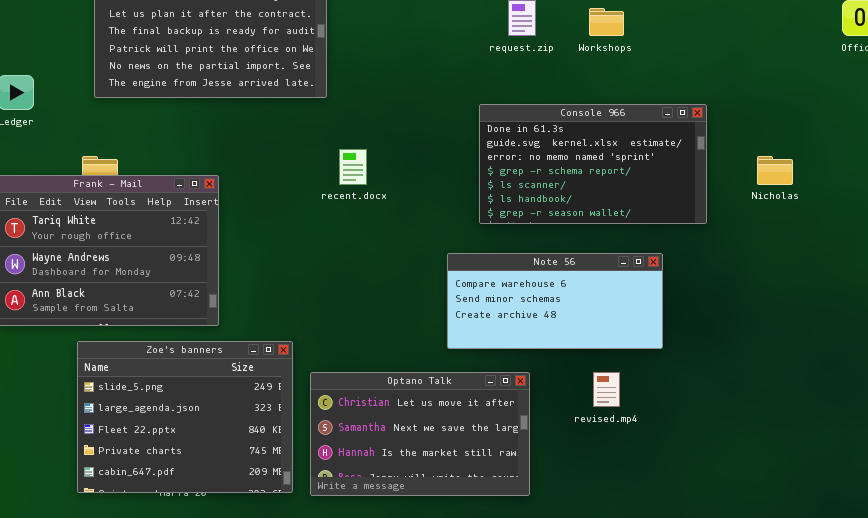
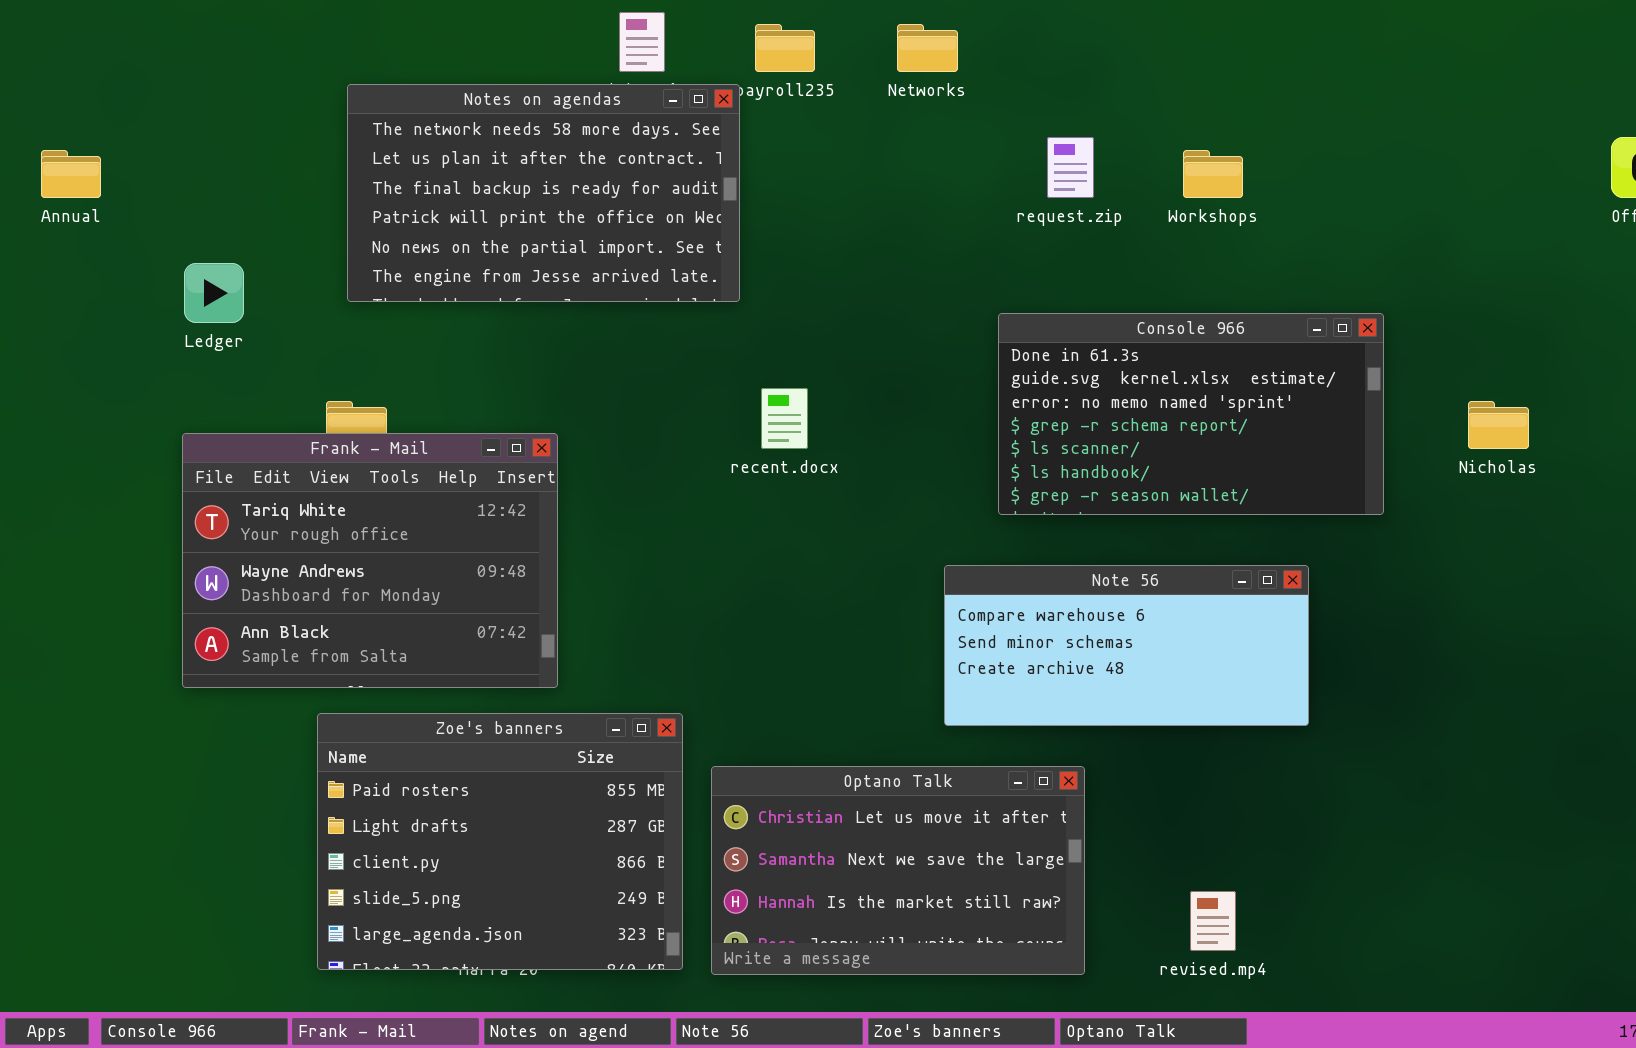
Zoe's banners: [77,341,293,493] -> [317,713,683,970], scrolled up 3 rows
revised.mp4: [593,372,620,407] -> [1190,891,1236,951], moved

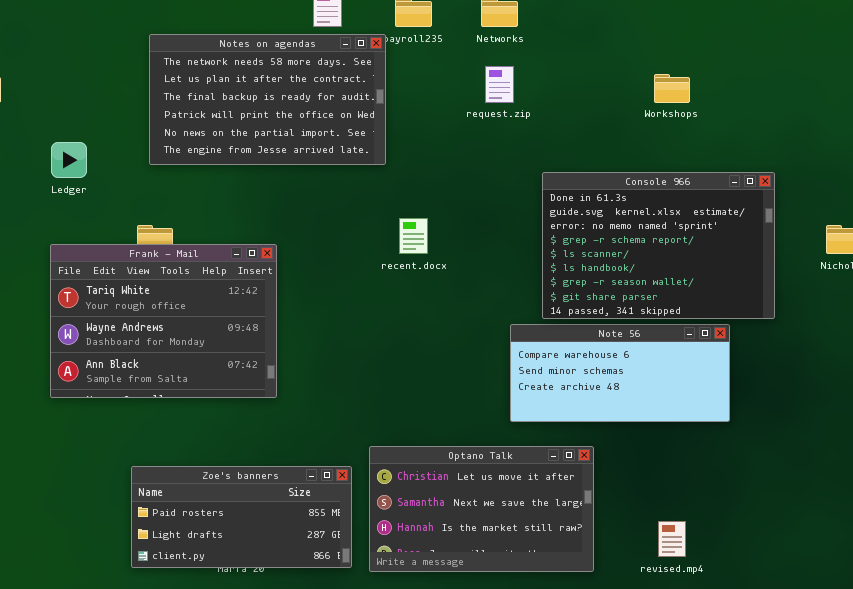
request.zip: [1047,137,1094,198] -> [485,66,514,103], moved
Console 966: [998,313,1384,515] -> [542,172,775,319], resized
Zoe's banners: [317,713,683,970] -> [131,466,352,568], resized

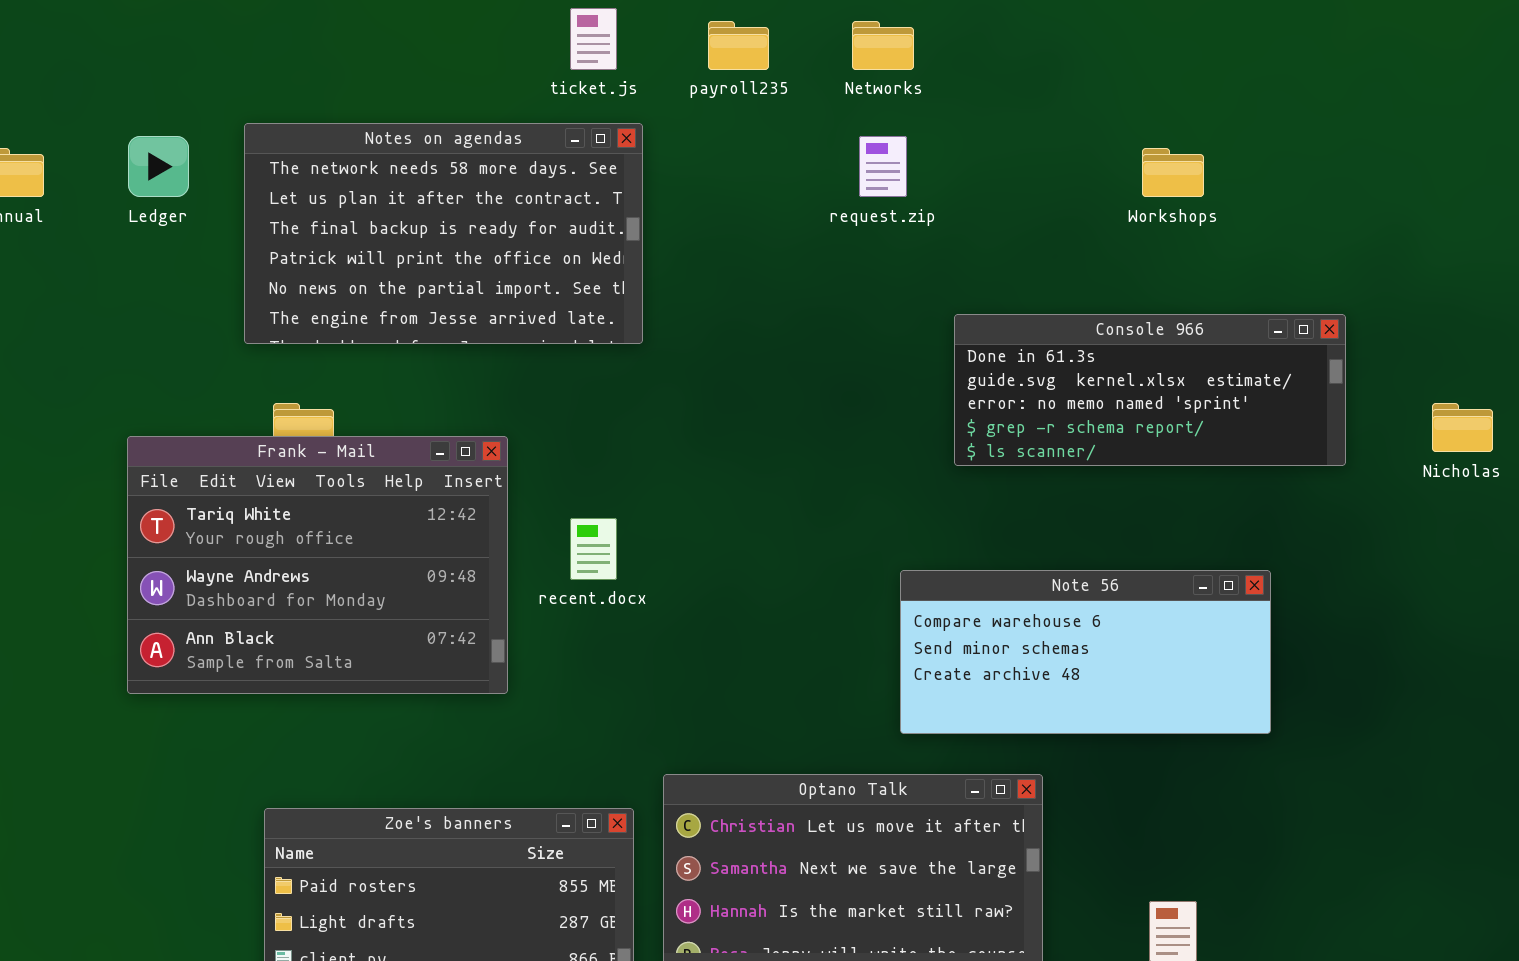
Notes on agendas: [149,34,386,165] -> [244,123,643,344], moved
Ledger: [51,142,87,178] -> [128,136,189,197], moved
Console 966: [542,172,775,319] -> [954,314,1346,466], resized
recent.docx: [399,218,428,254] -> [570,518,617,580], moved

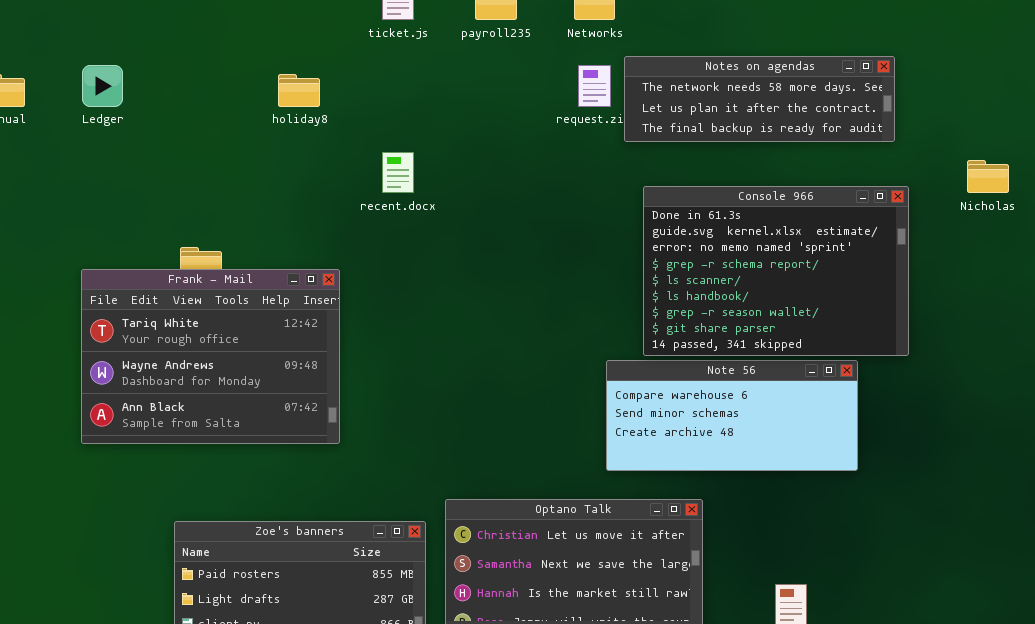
Notes on agendas: [244,123,643,344] -> [624,56,895,142], moved, resized
Console 966: [954,314,1346,466] -> [643,186,909,356], resized
Nicholas: [1432,403,1493,452] -> [967,160,1009,193], moved
recent.docx: [570,518,617,580] -> [382,152,414,193], moved

